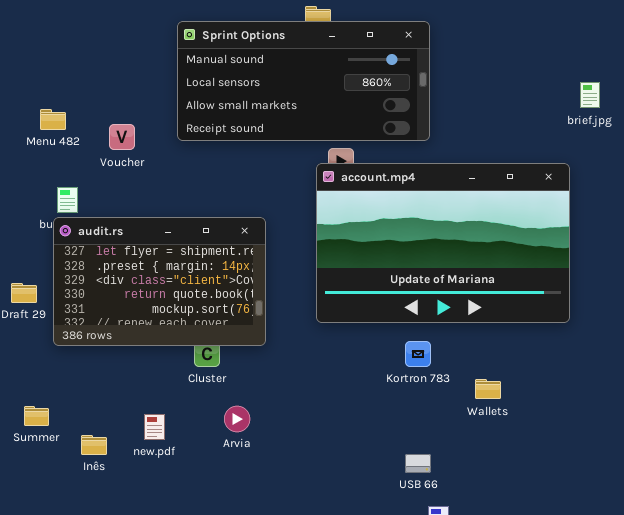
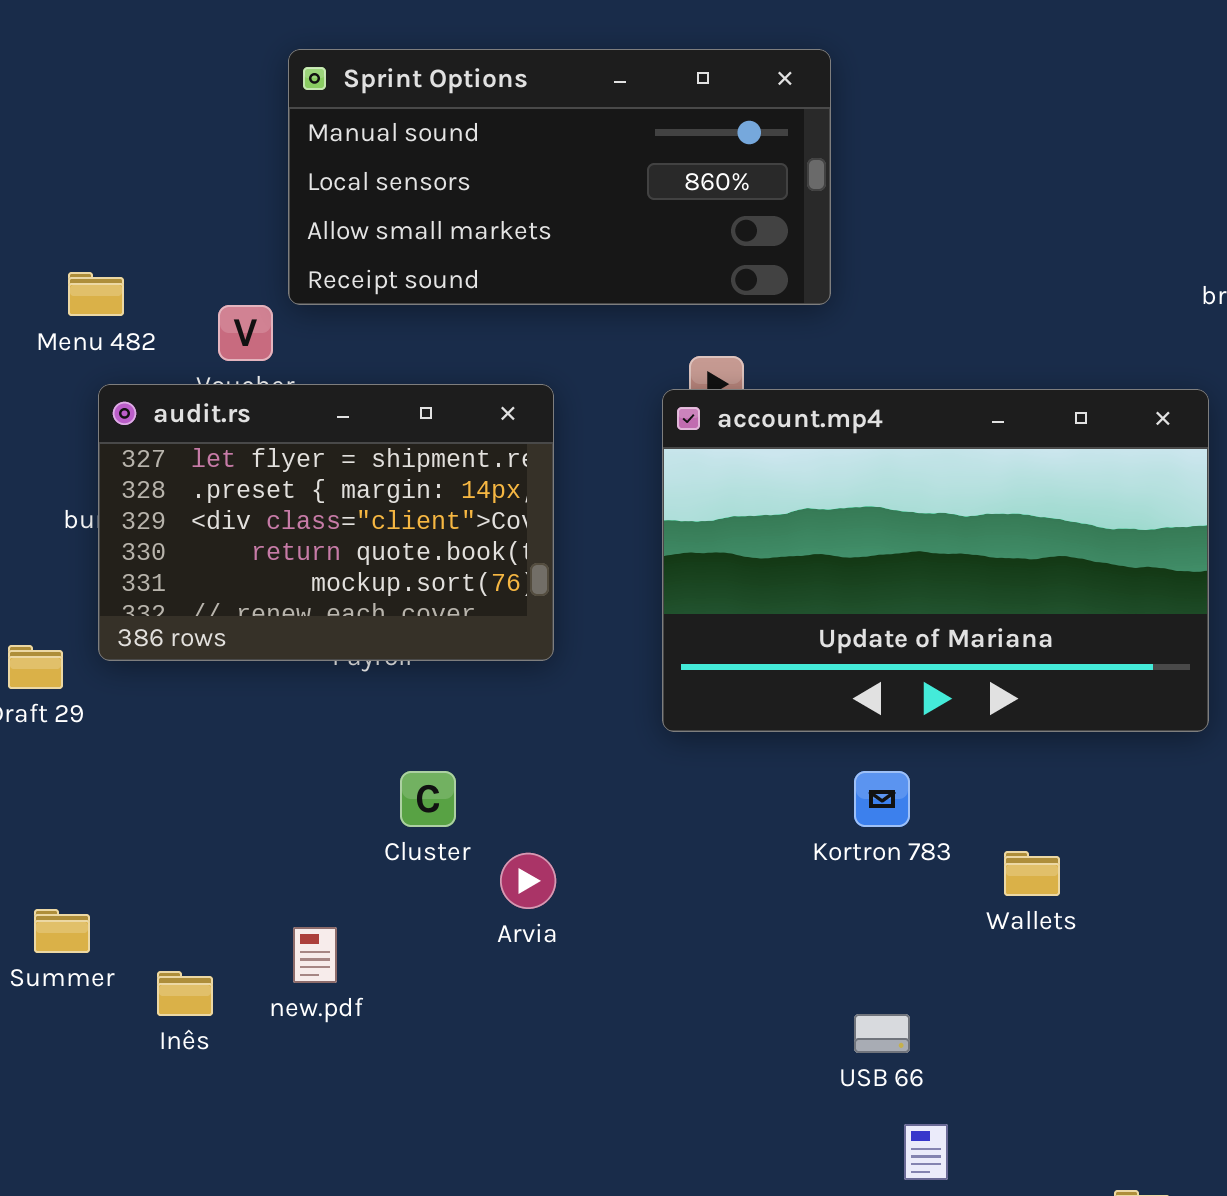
Sprint Options: [177,21,430,141] -> [288,49,831,305], moved
audit.rs: [53,217,266,346] -> [98,384,554,661], moved
Arvia: [224,406,250,432] -> [500,853,556,909], moved

